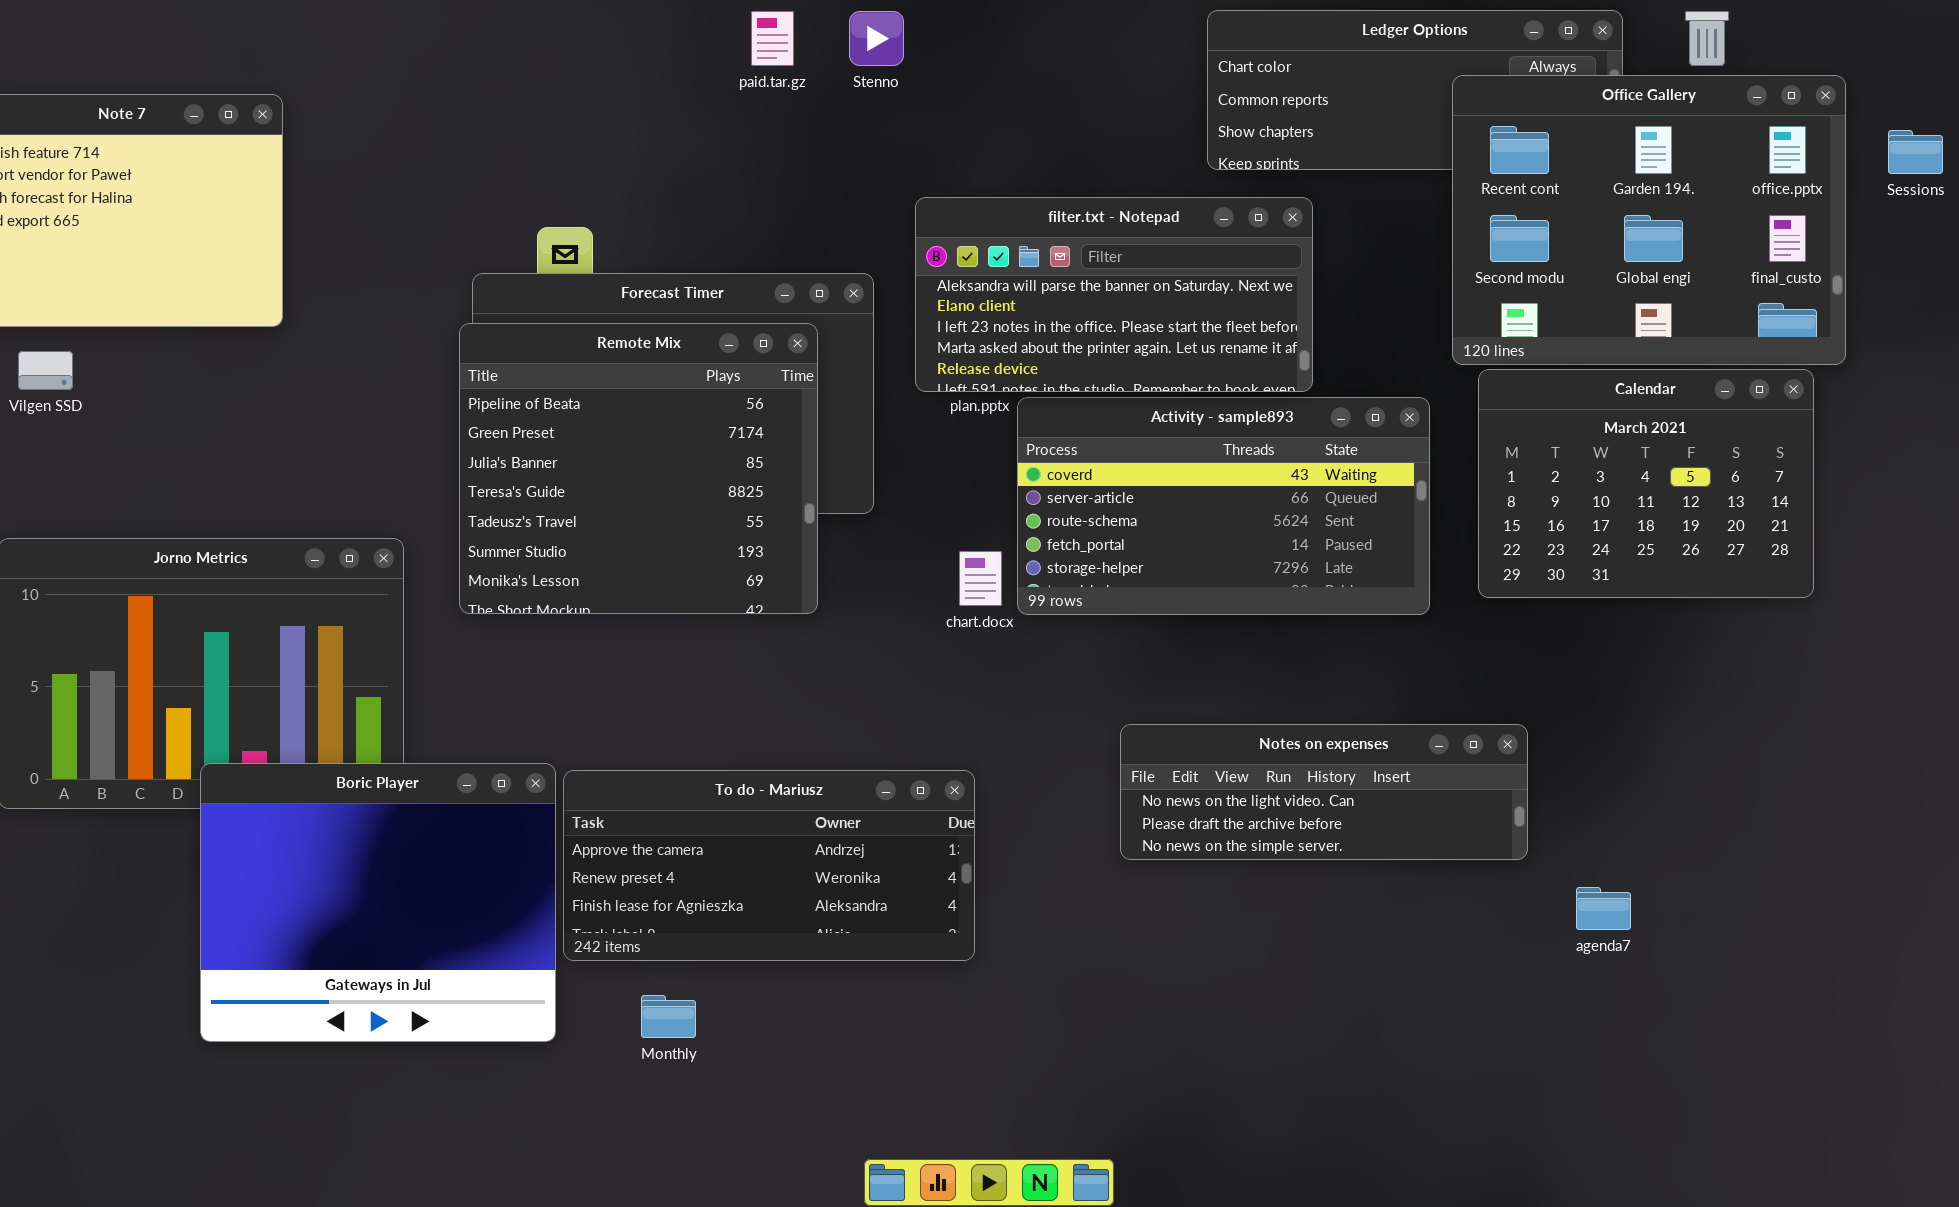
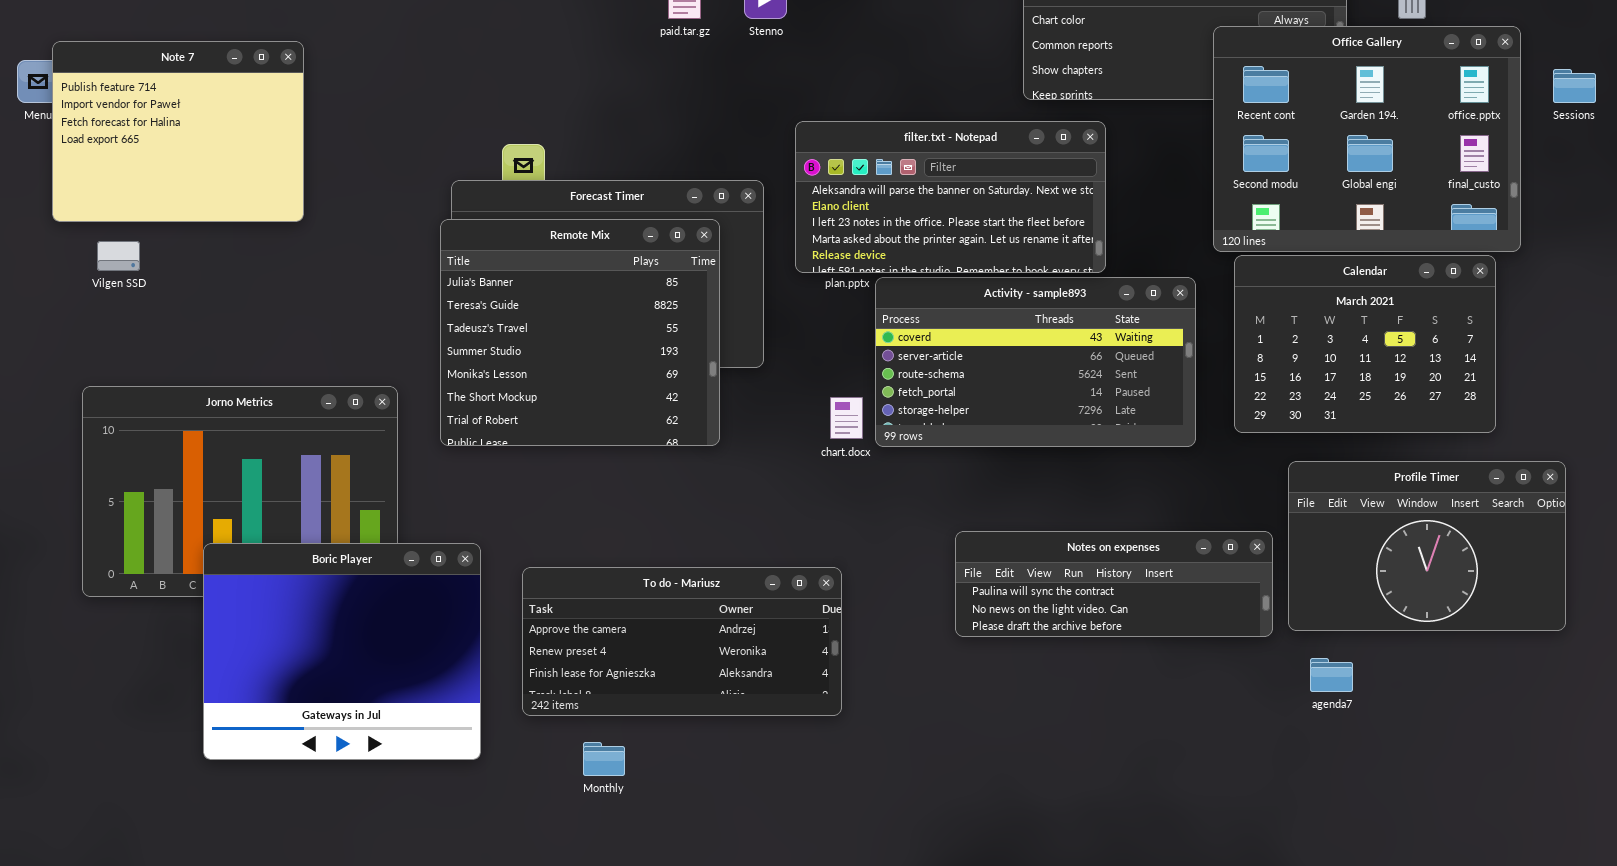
Remote Mix: [459,323,818,614] -> [440,219,720,446], scrolled down 2 rows
Profile Timer: none -> [1288,461,1566,631], opened
Notes on expenses: [1120,724,1528,860] -> [955,531,1273,637], scrolled up 1 row
Boric Player: [200,763,556,1042] -> [203,543,481,760], moved

